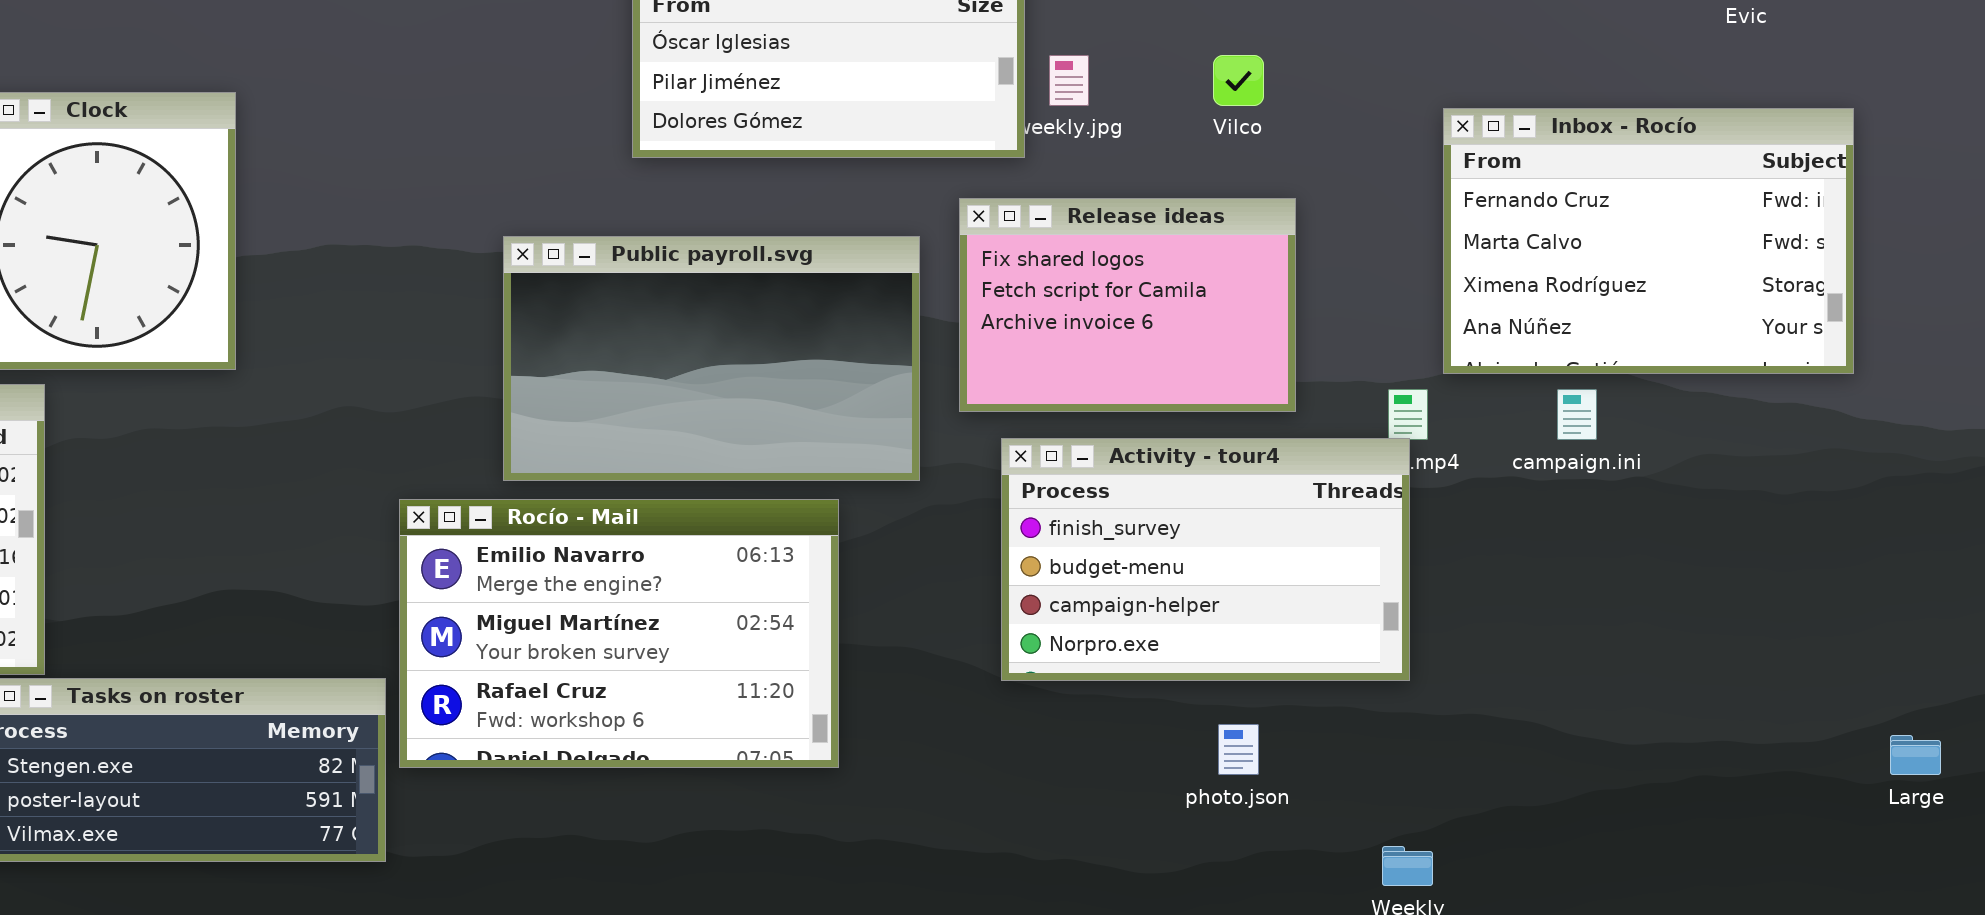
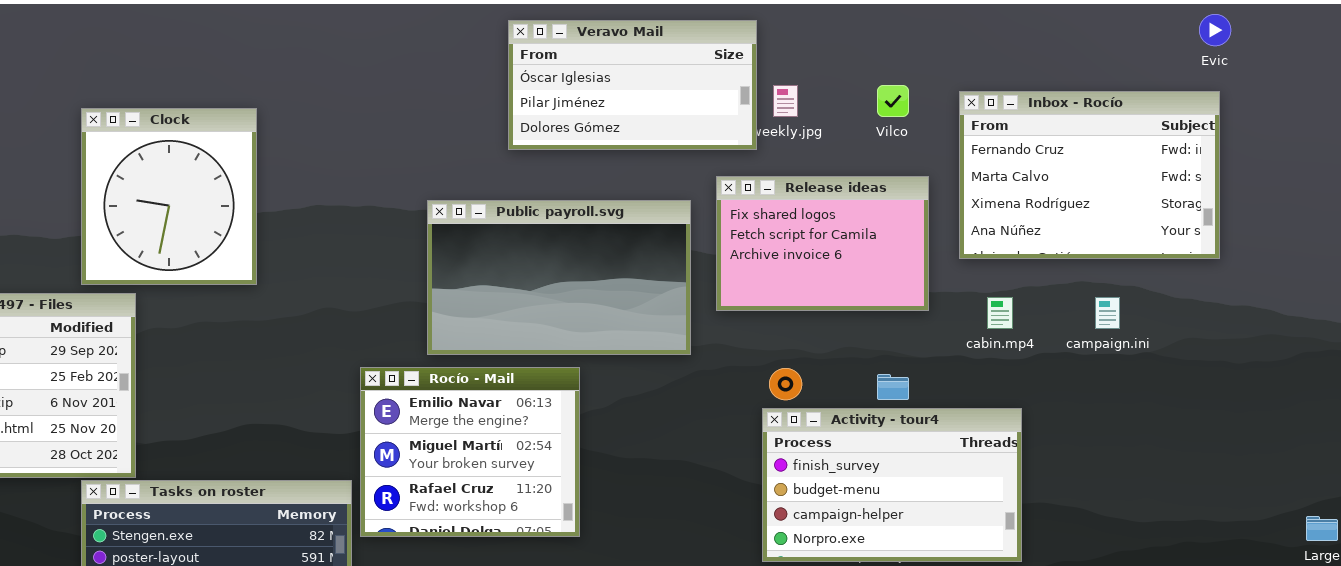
Inbox - Rocío: [1443,108,1854,374] -> [959,91,1220,259], moved
Activity - tour4: [1001,438,1410,681] -> [762,408,1022,562], moved
Rocío - Mail: [399,499,839,768] -> [360,367,580,537], resized

